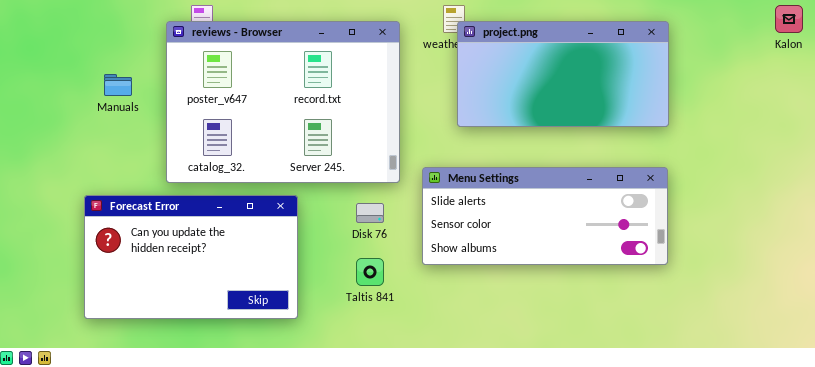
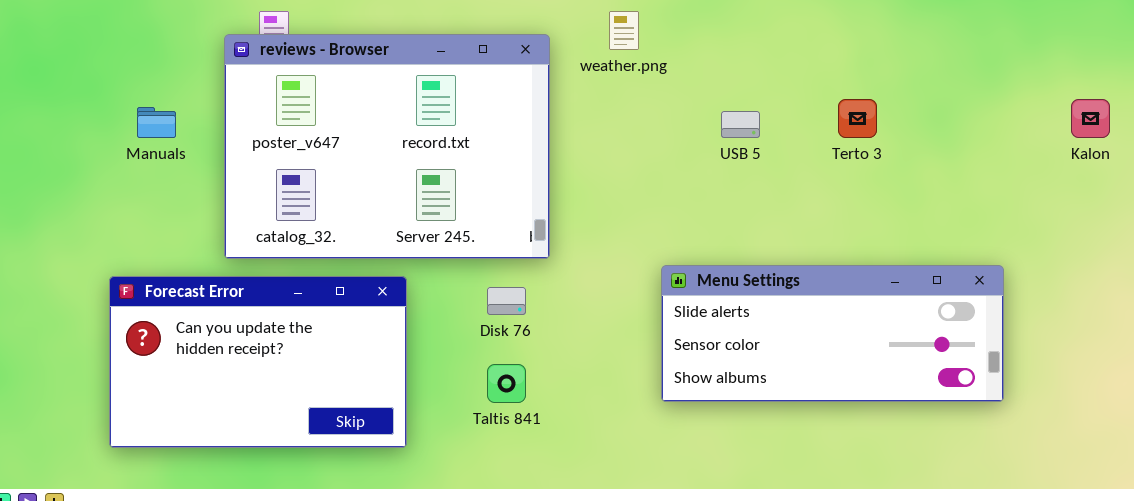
Kalon: [775,5,803,33] -> [1071,99,1110,138], moved
project.png: [457,21,669,127] -> none, closed
Menu Settings: [422,167,668,265] -> [661,265,1004,402], moved

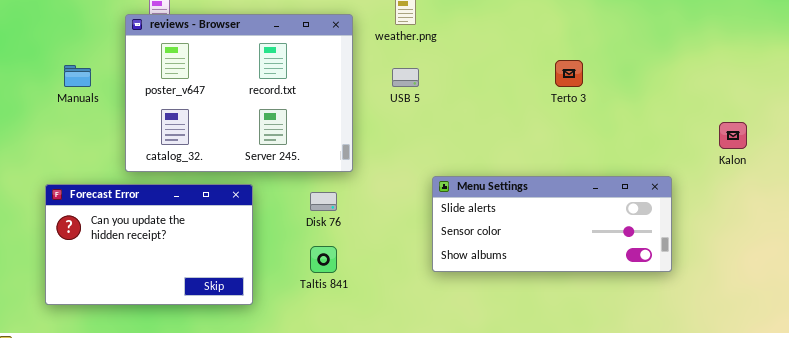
Kalon: [1071,99,1110,138] -> [719,122,747,149], moved
USB 5: [721,111,760,138] -> [392,68,419,87], moved

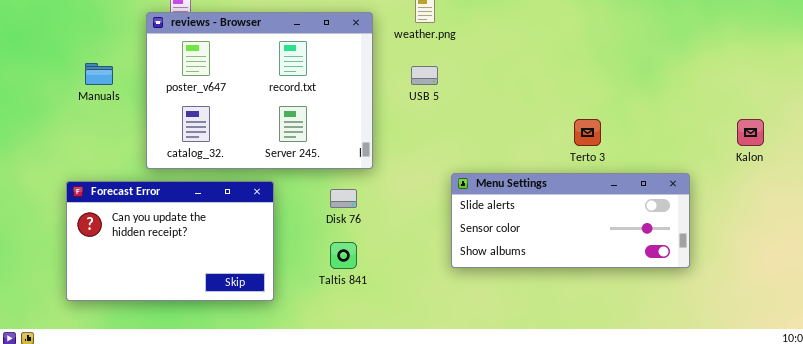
Terto 3: [555,60,583,87] -> [574,119,601,146], moved

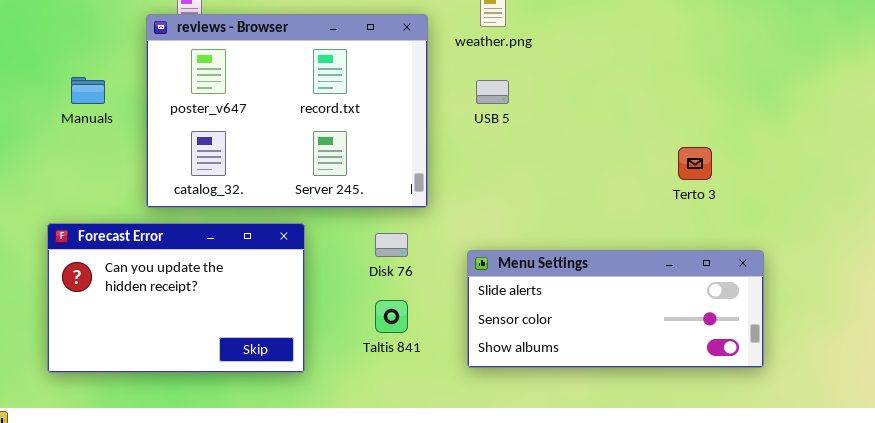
Menu Settings: [451,173,690,268] -> [467,250,764,368], moved

